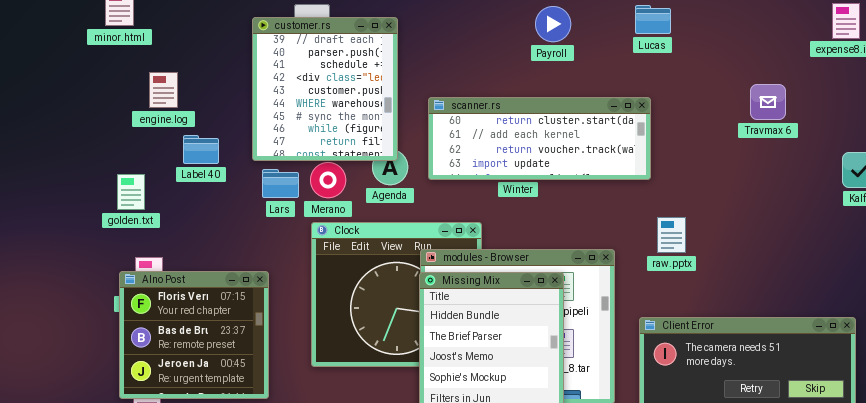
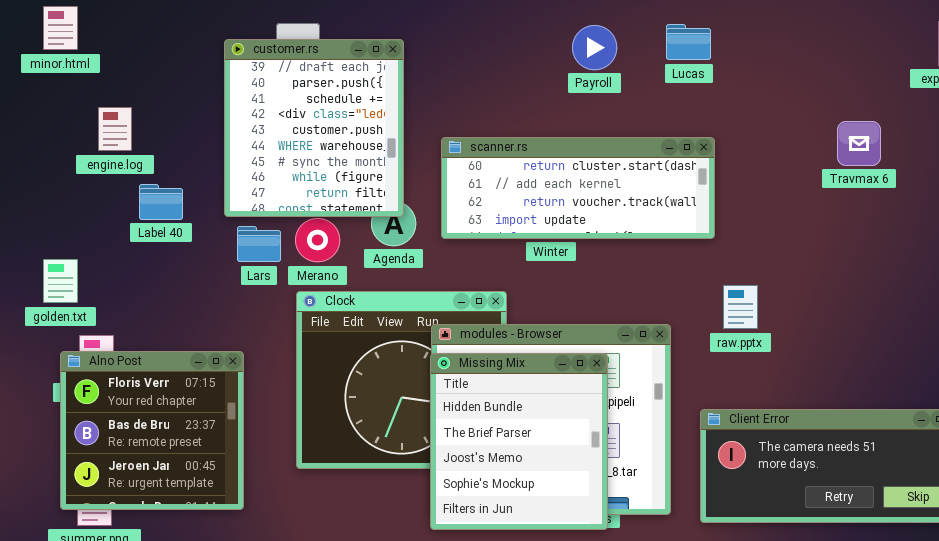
Lucas: [635,5,671,34] -> [666,24,711,60], moved
golden.txt: [117,174,145,210] -> [43,259,78,303], moved

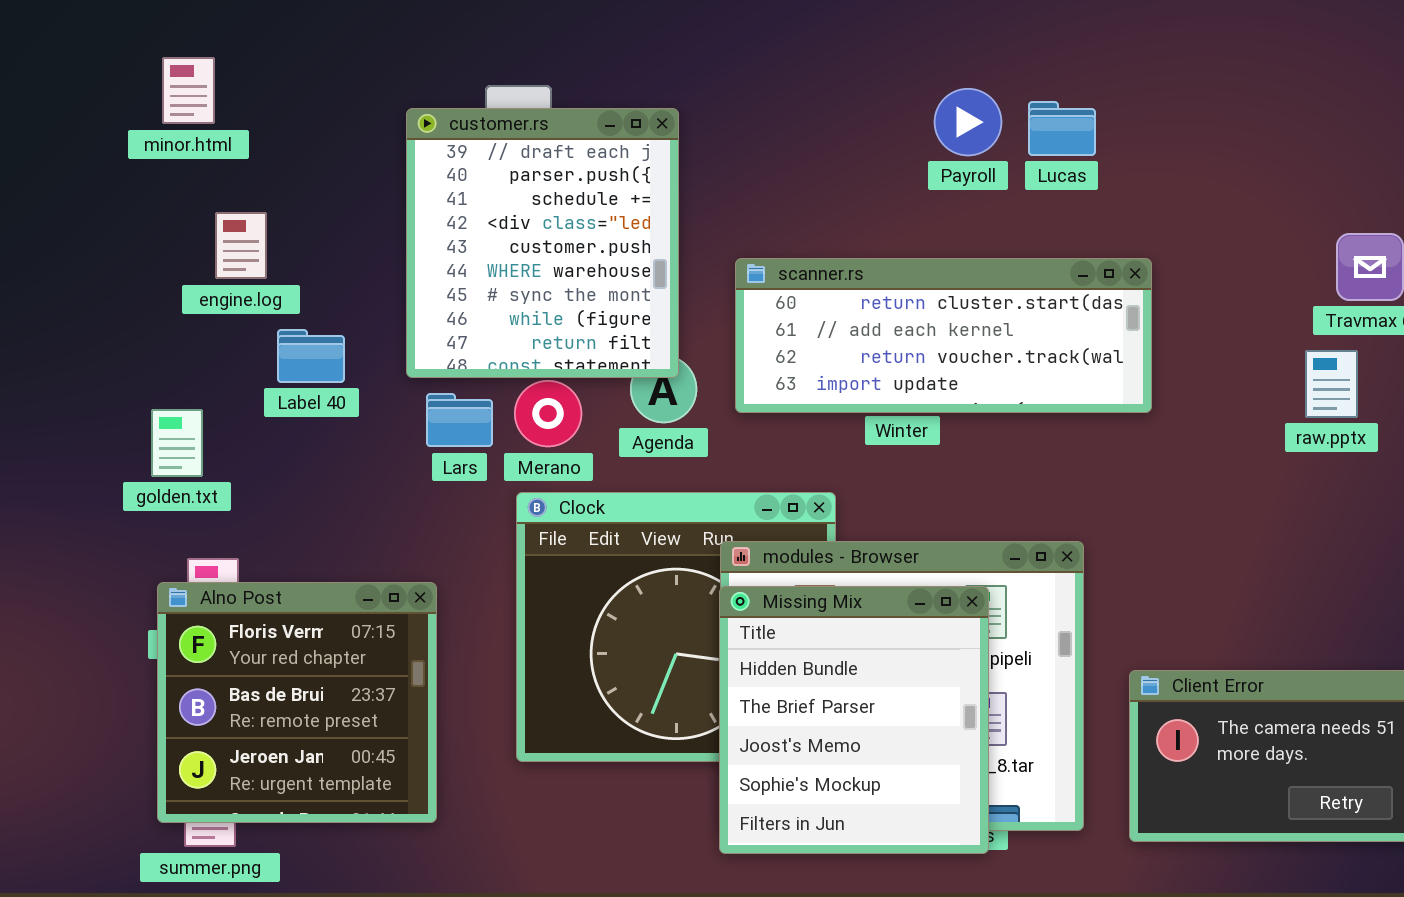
minor.html: [43,6,78,50] -> [162,57,215,124], moved
Lucas: [666,24,711,60] -> [1028,101,1096,156], moved
golden.txt: [43,259,78,303] -> [151,409,203,477], moved
raw.pptx: [723,285,758,329] -> [1305,350,1358,418], moved

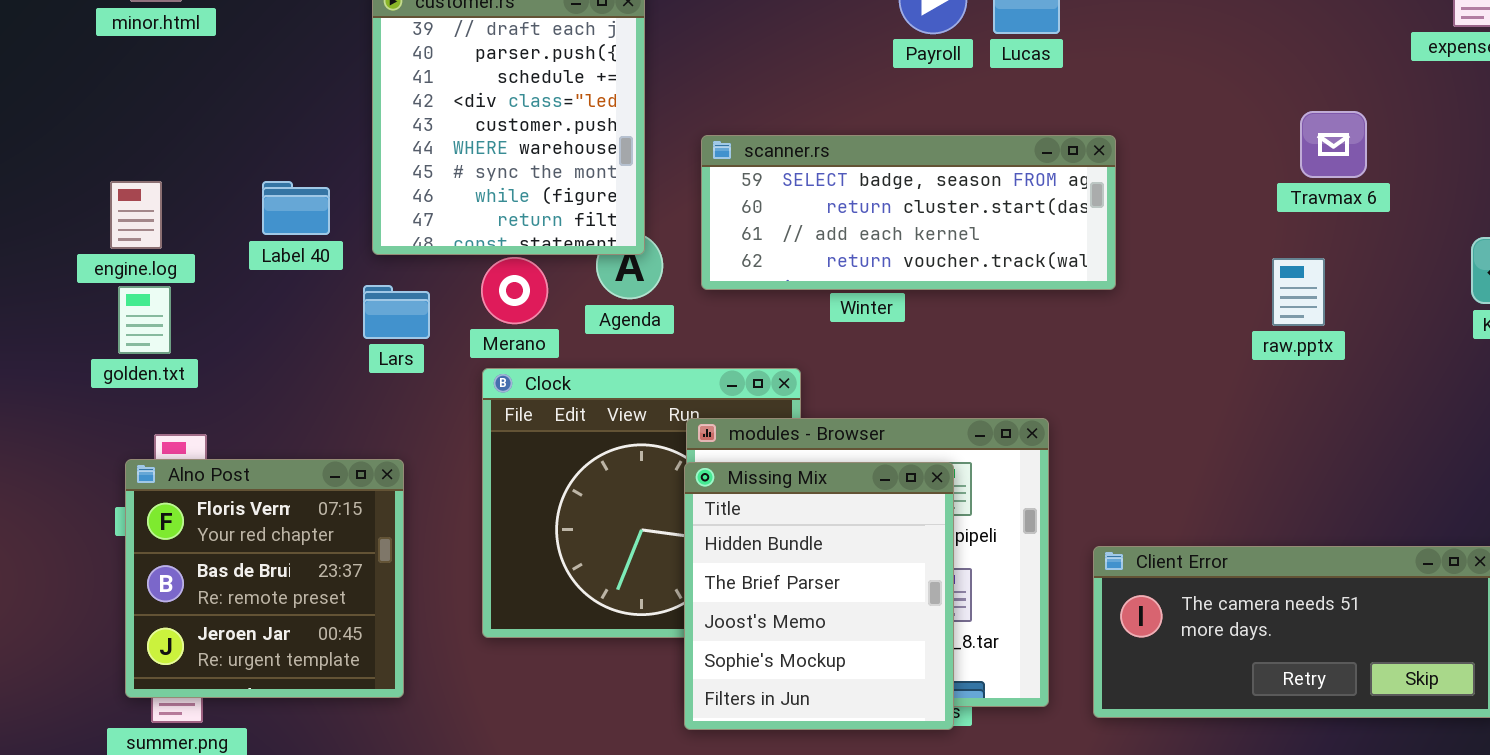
engine.log: [215,212,267,279] -> [110,181,162,249], moved
scanner.rs: [735,258,1152,413] -> [701,135,1116,290], scrolled up 1 row
Label 40: [277,329,345,383] -> [262,181,330,235], moved
raw.pptx: [1305,350,1358,418] -> [1272,258,1325,326], moved
Lars: [426,393,493,447] -> [363,285,430,339], moved

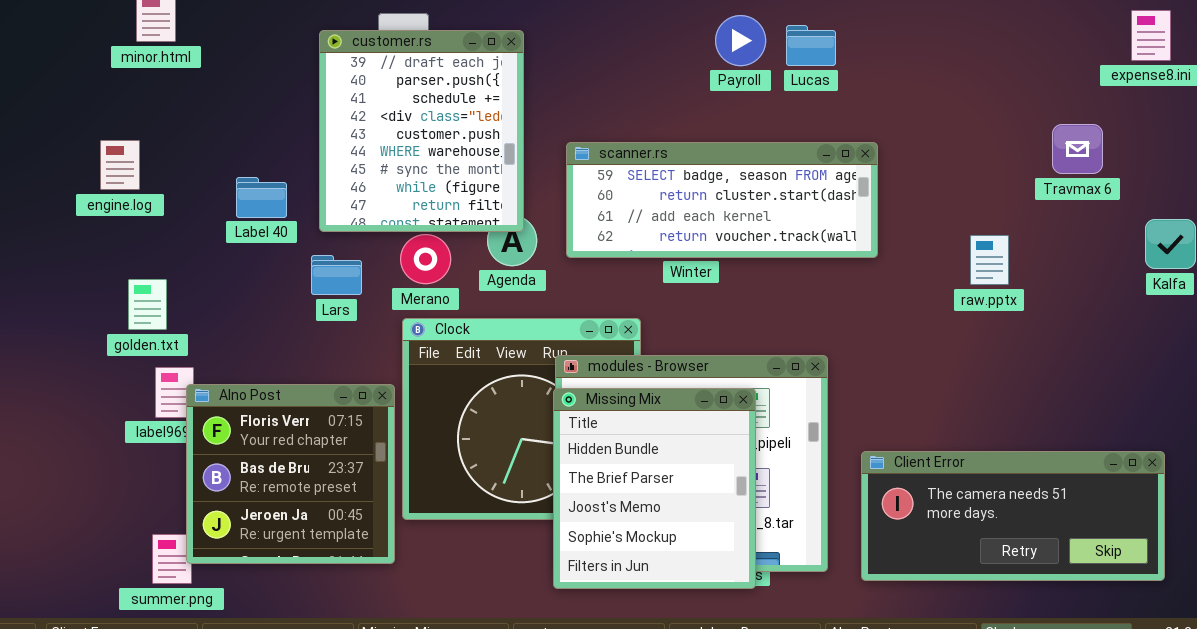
Travmax 6: [1300,111,1367,178] -> [1052,124,1103,174], moved
engine.log: [110,181,162,249] -> [100,140,140,190], moved
raw.pptx: [1272,258,1325,326] -> [970,235,1009,285], moved
golden.txt: [118,286,171,354] -> [128,279,167,330], moved
Alno Post: [125,459,404,698] -> [186,384,395,564], moved

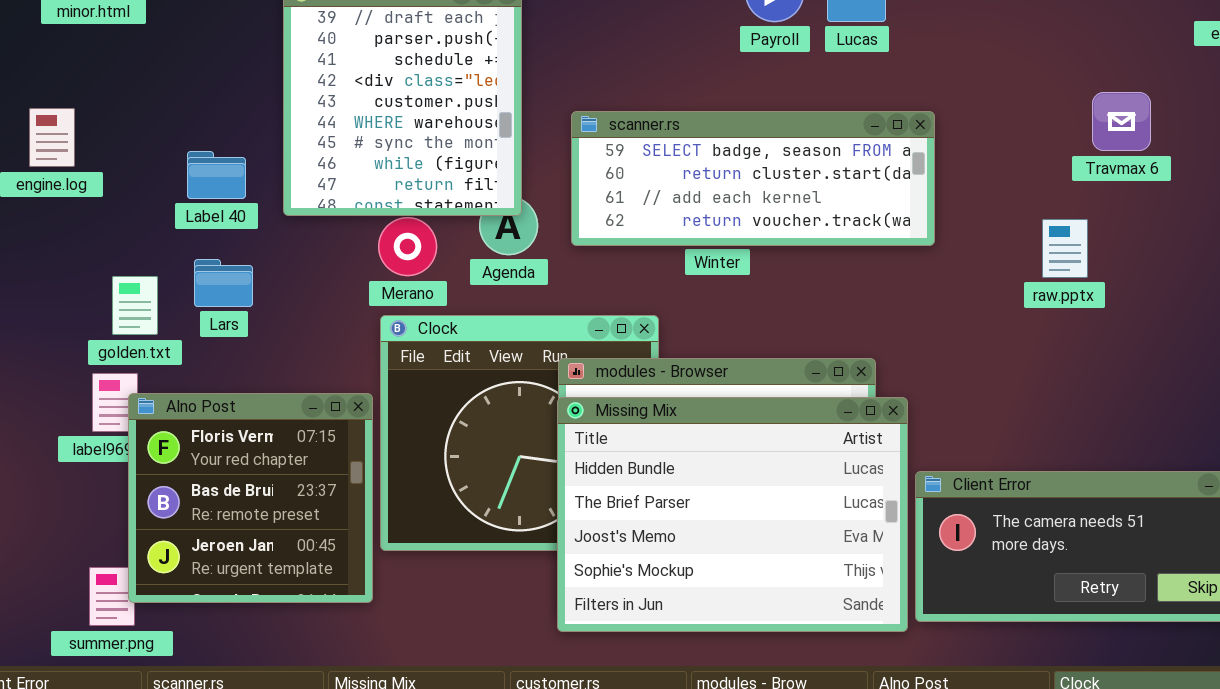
Travmax 6: [1052,124,1103,174] -> [1092,92,1151,151], moved
Lars: [311,255,362,295] -> [194,259,253,307], moved
golden.txt: [128,279,167,330] -> [112,276,158,335], moved
Missing Mix: [553,388,756,589] -> [557,397,908,632], resized

